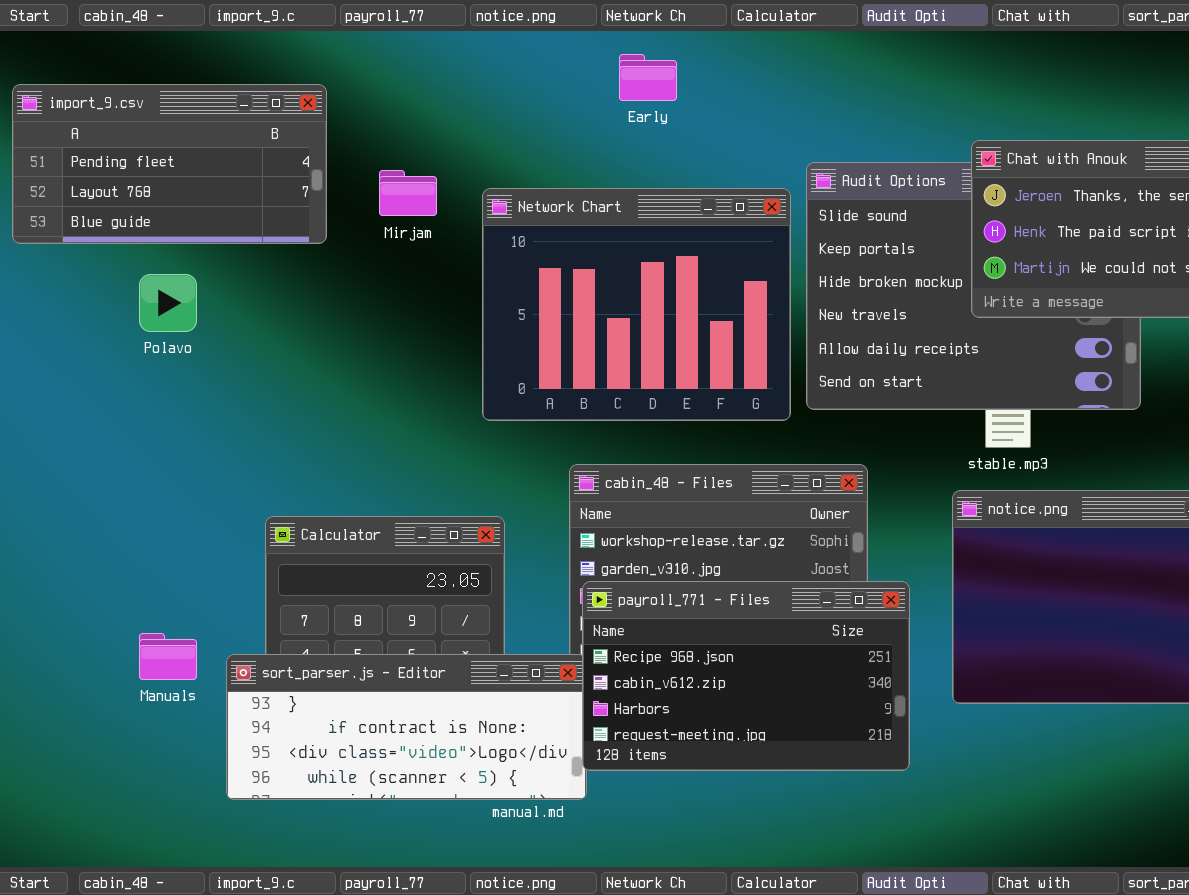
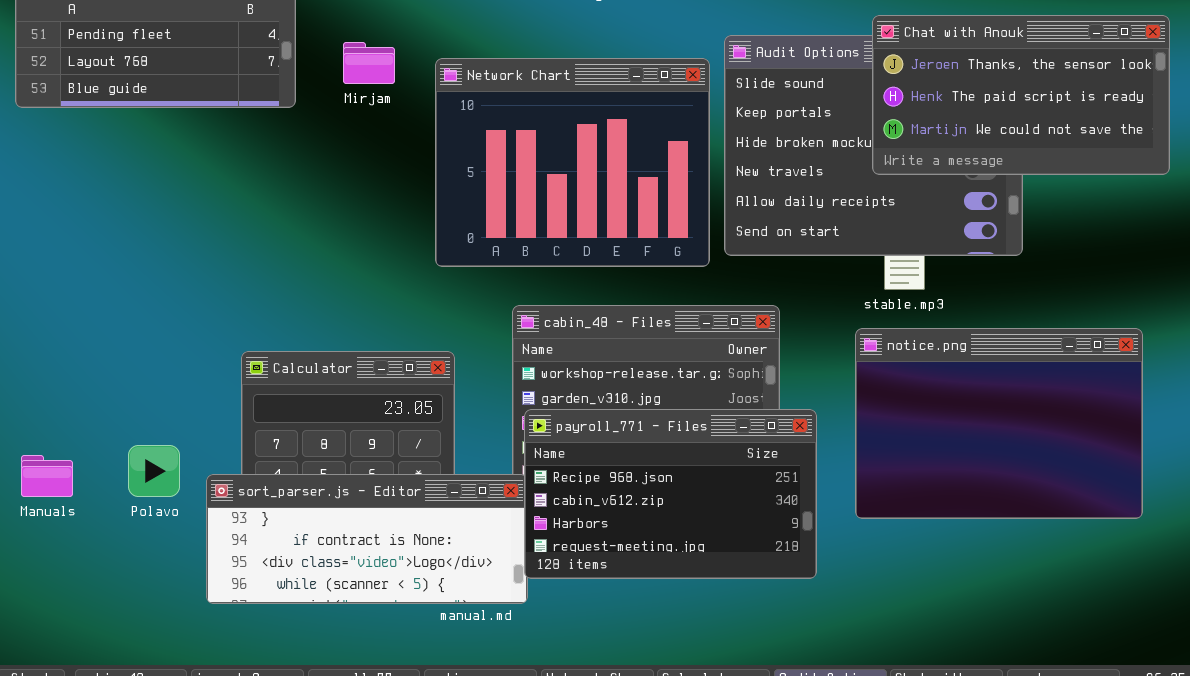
Polavo: [139,274,197,332] -> [128,445,180,497], moved
Manuals: [139,633,197,680] -> [21,455,73,497], moved

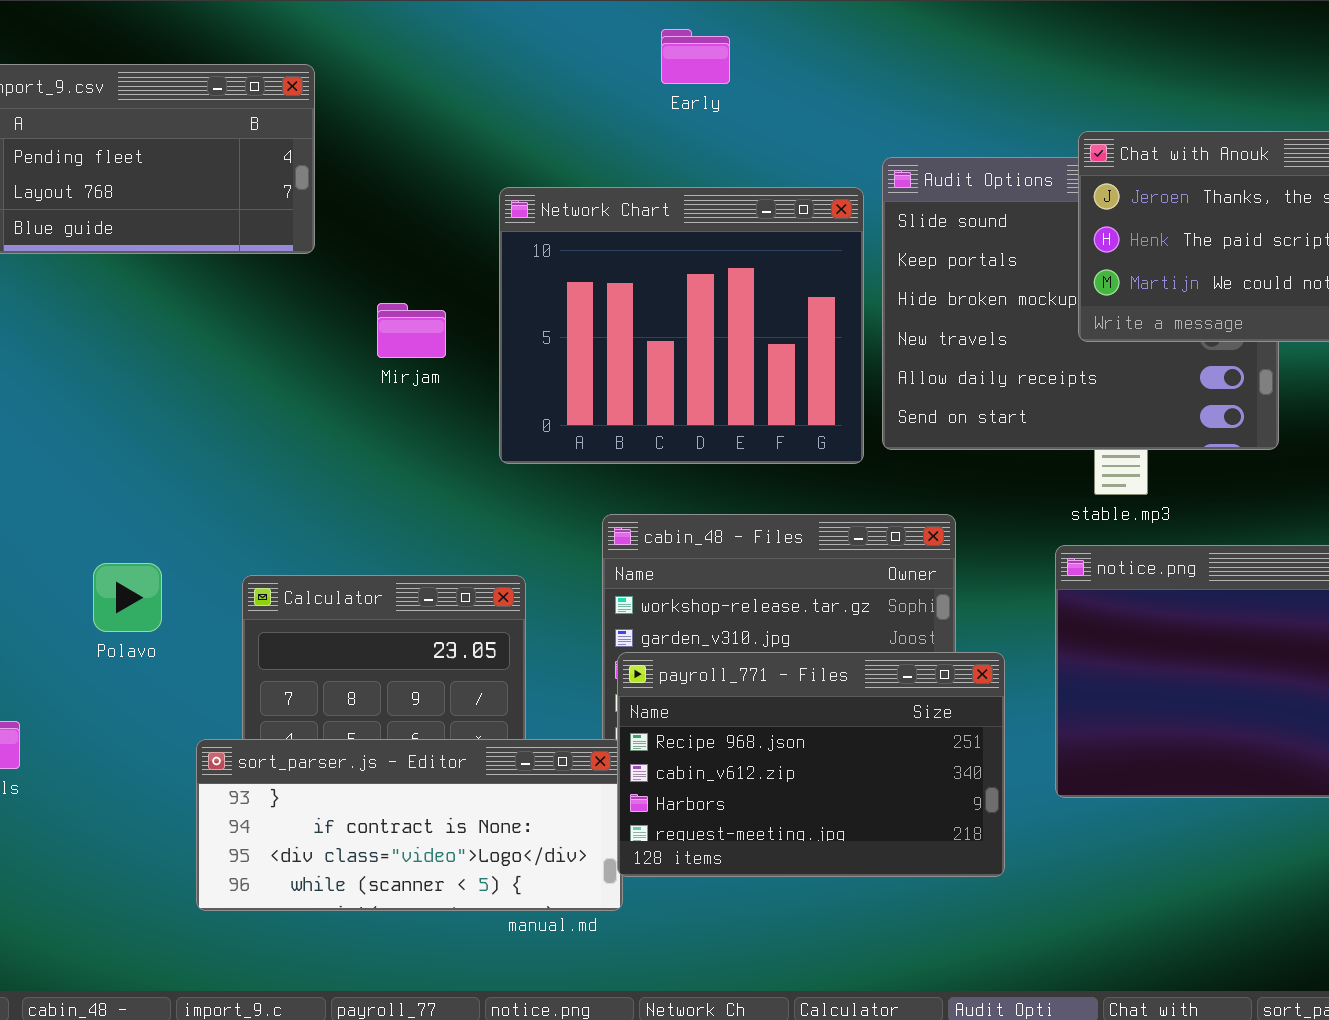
Mirjam: [343,42,395,84] -> [377,303,446,358], moved
Polavo: [128,445,180,497] -> [93,563,162,632], moved

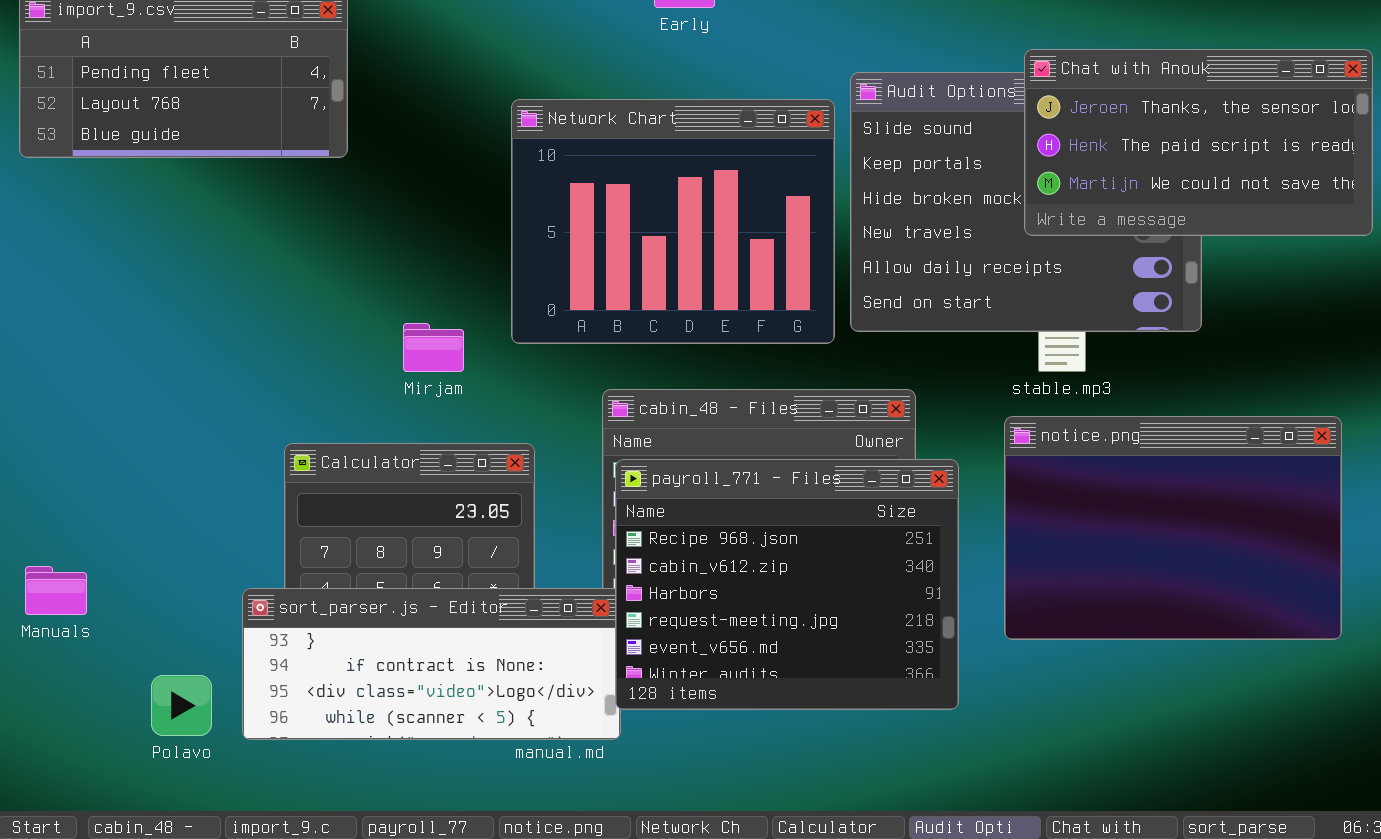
Mirjam: [377,303,446,358] -> [403,323,464,372], moved
Polavo: [93,563,162,632] -> [151,675,212,736], moved
payroll_771 - Files: [617,652,1005,877] -> [615,459,959,710], resized

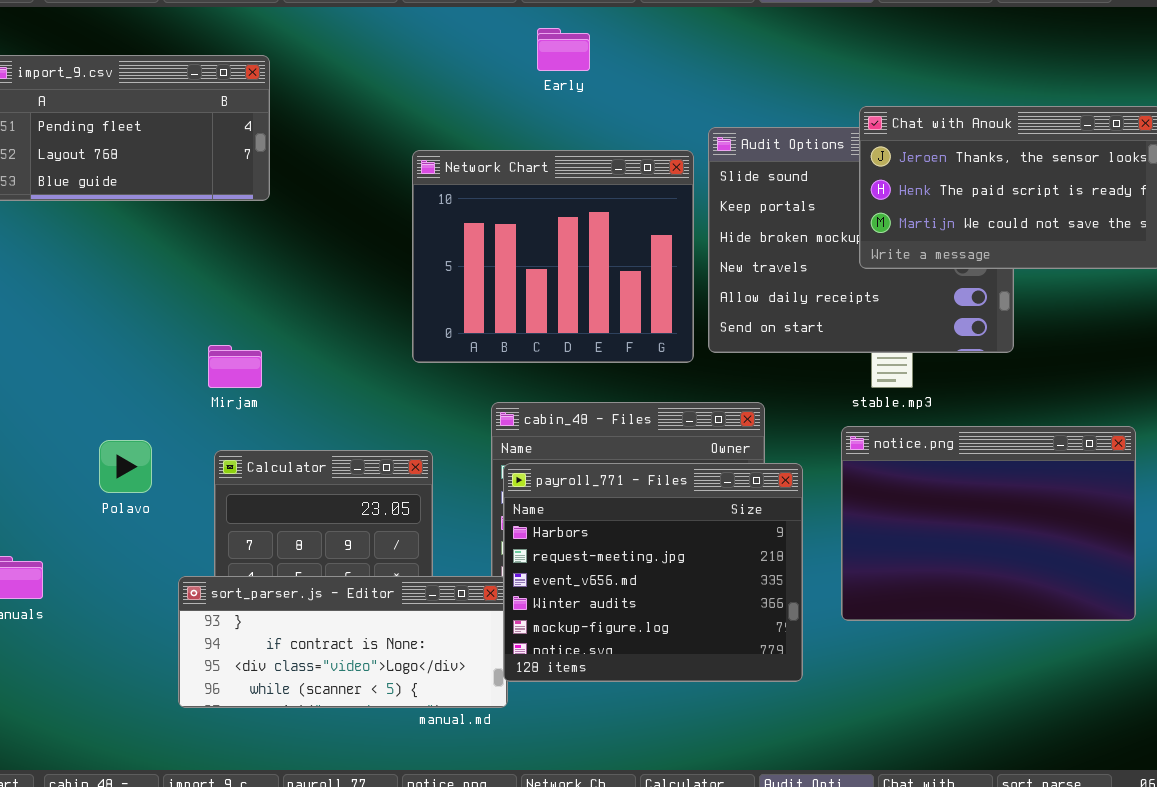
Mirjam: [403,323,464,372] -> [208,345,262,388], moved
payroll_771 - Files: [615,459,959,710] -> [503,463,803,682], scrolled down 2 rows
Polavo: [151,675,212,736] -> [99,440,152,493], moved

